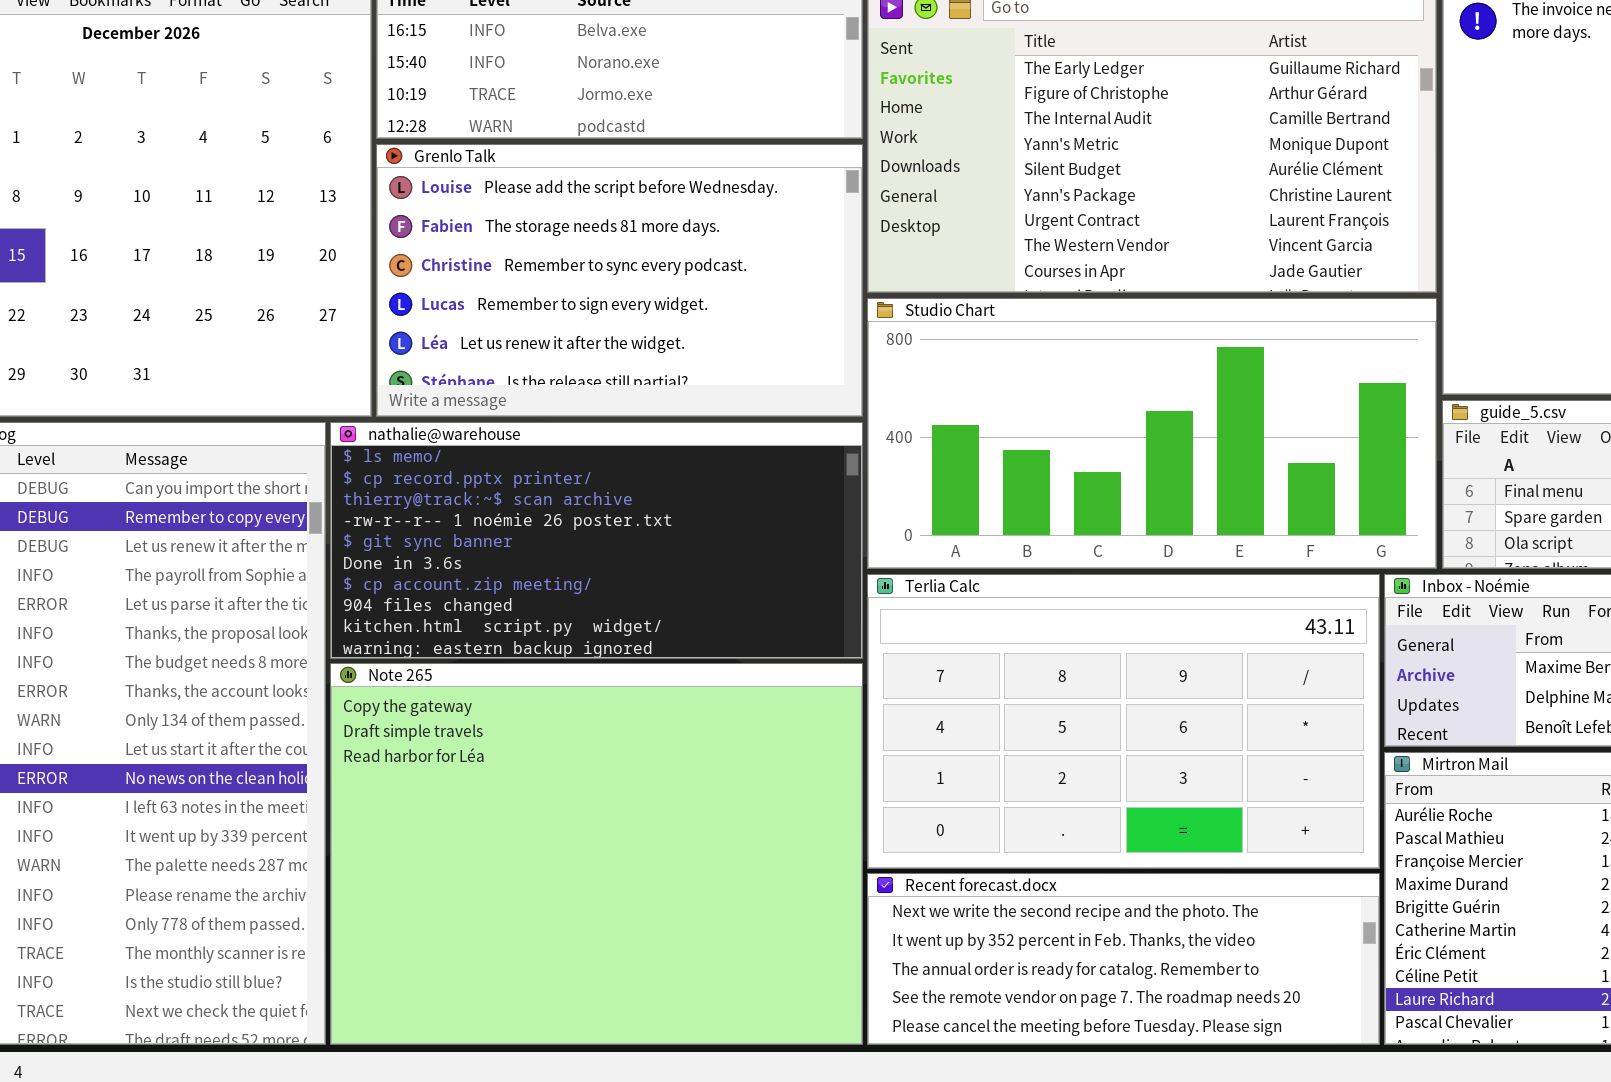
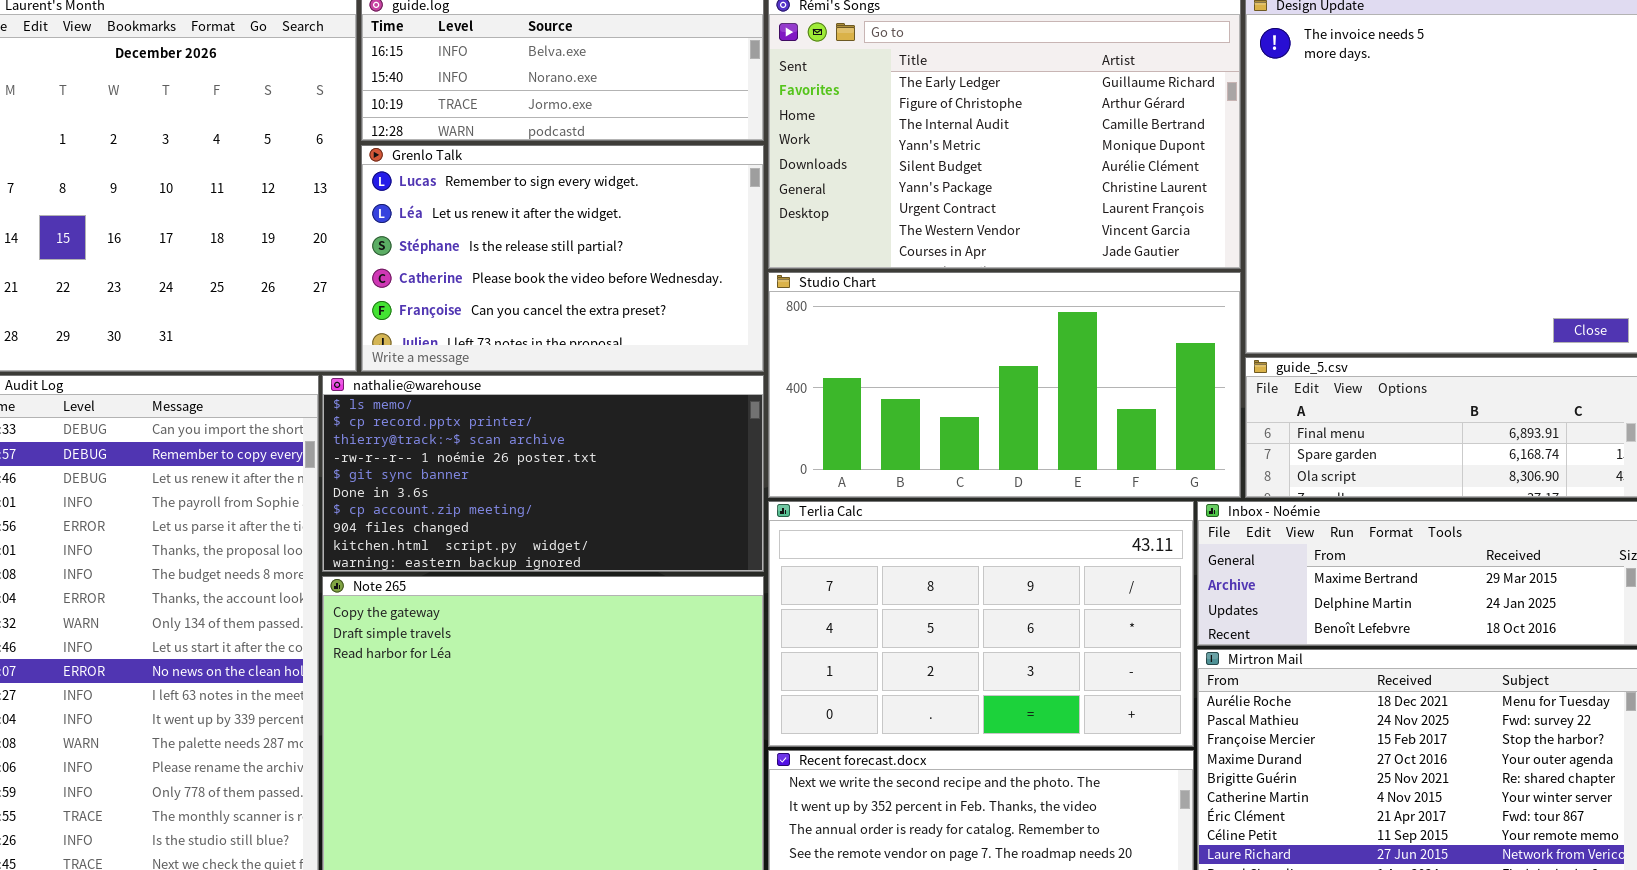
Grenlo Talk: [376,144,863,417] -> [361,145,764,372], scrolled down 3 rows

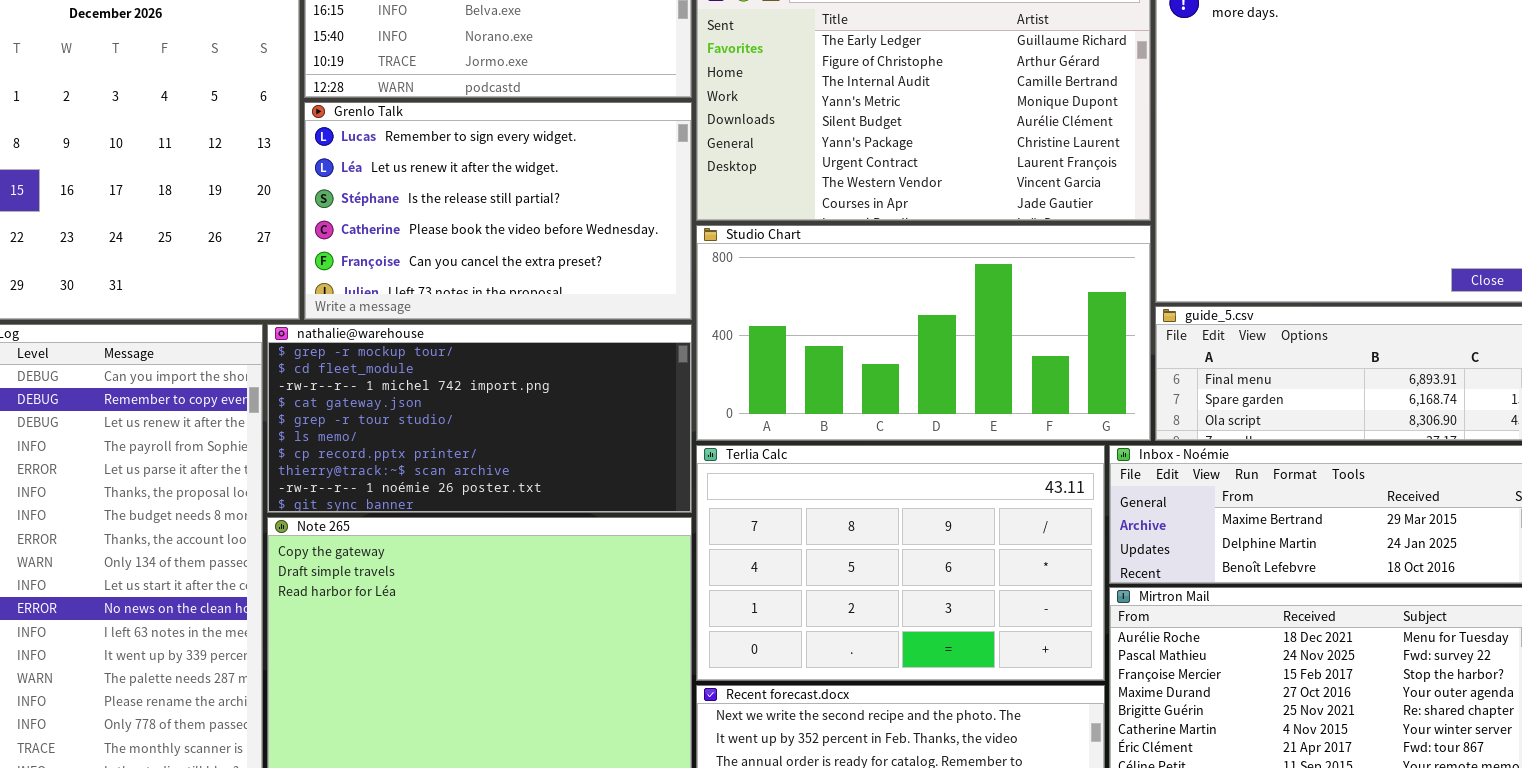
nathalie@warehouse: [322,375,764,572] -> [267,324,692,513], scrolled up 5 rows

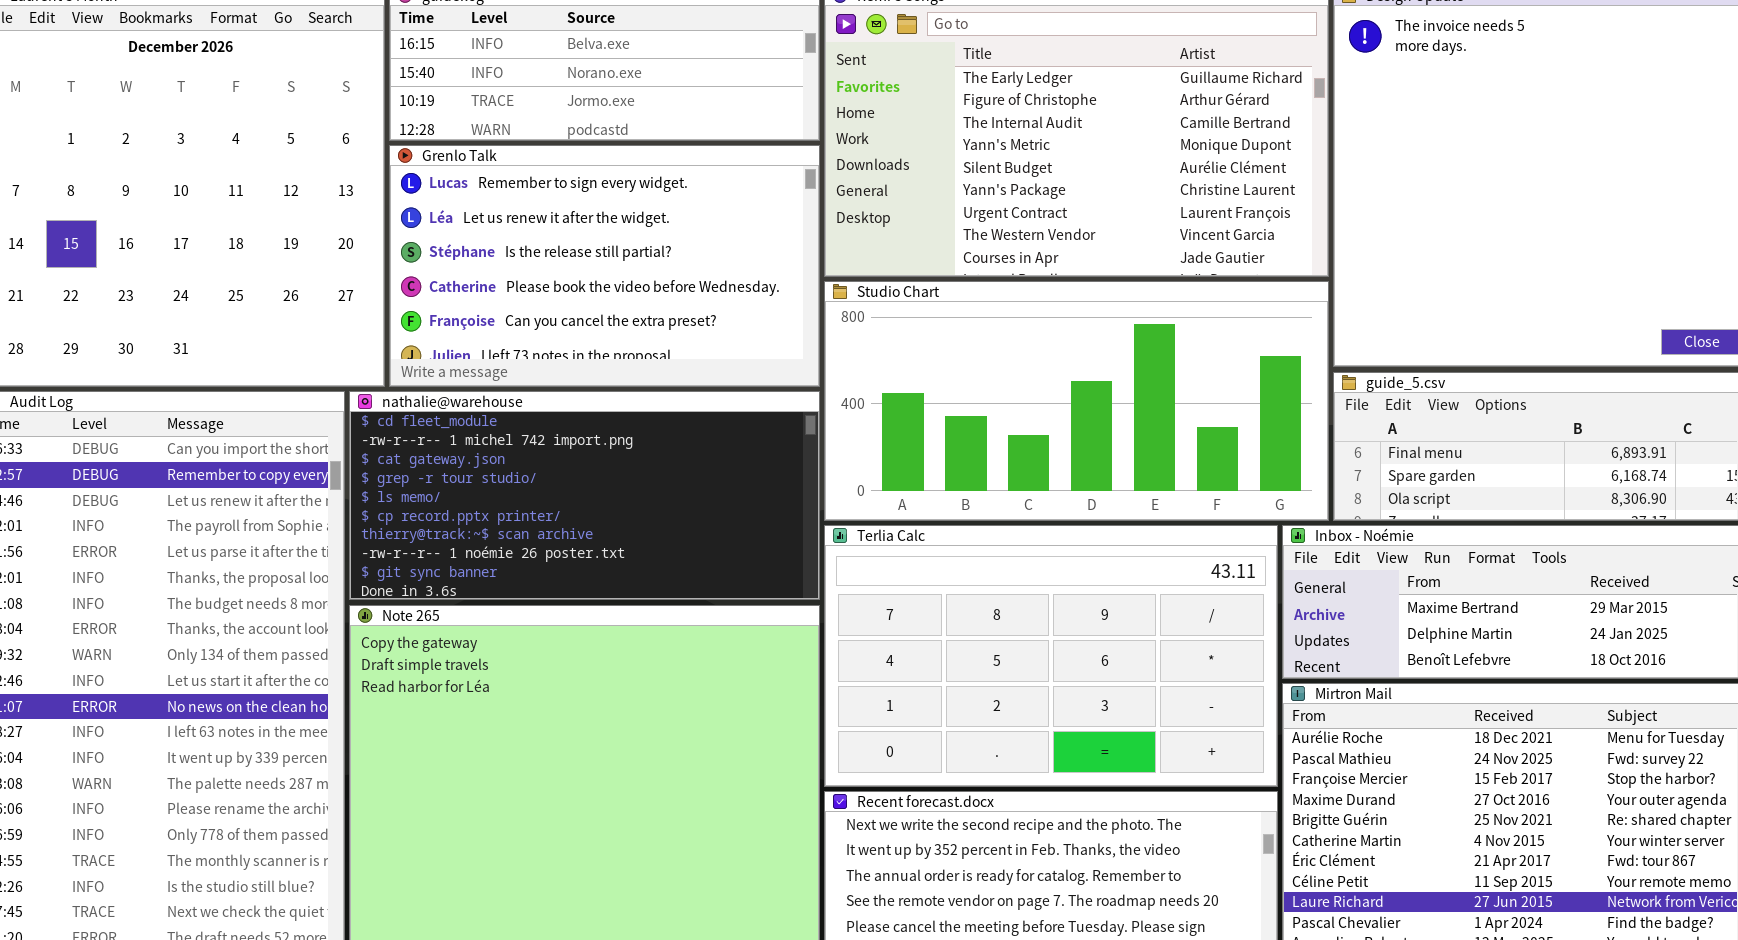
nathalie@warehouse: [267,324,692,513] -> [349,391,820,600], scrolled down 1 row

